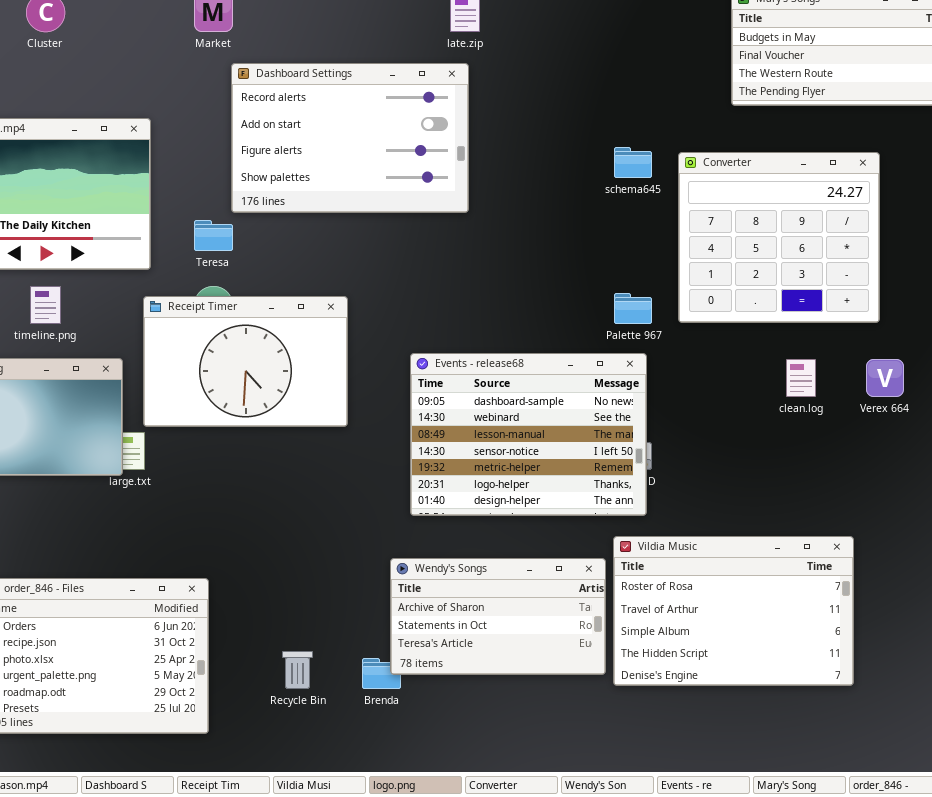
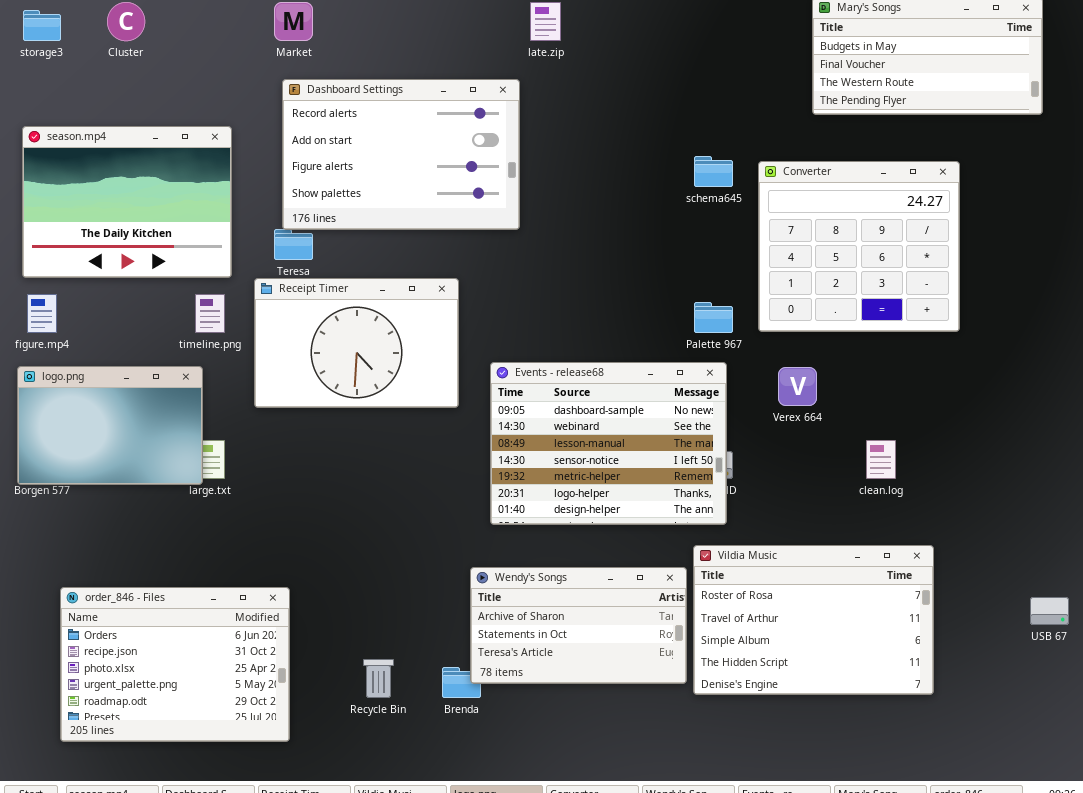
Dashboard Settings: [231,63,469,213] -> [282,79,520,230], moved
timeline.png: [30,286,61,324] -> [195,294,225,333], moved
Receipt Timer: [143,296,348,427] -> [254,278,459,408], moved
clean.log: [786,359,816,397] -> [866,440,896,479], moved
Verex 664: [866,359,904,397] -> [778,367,817,406], moved

